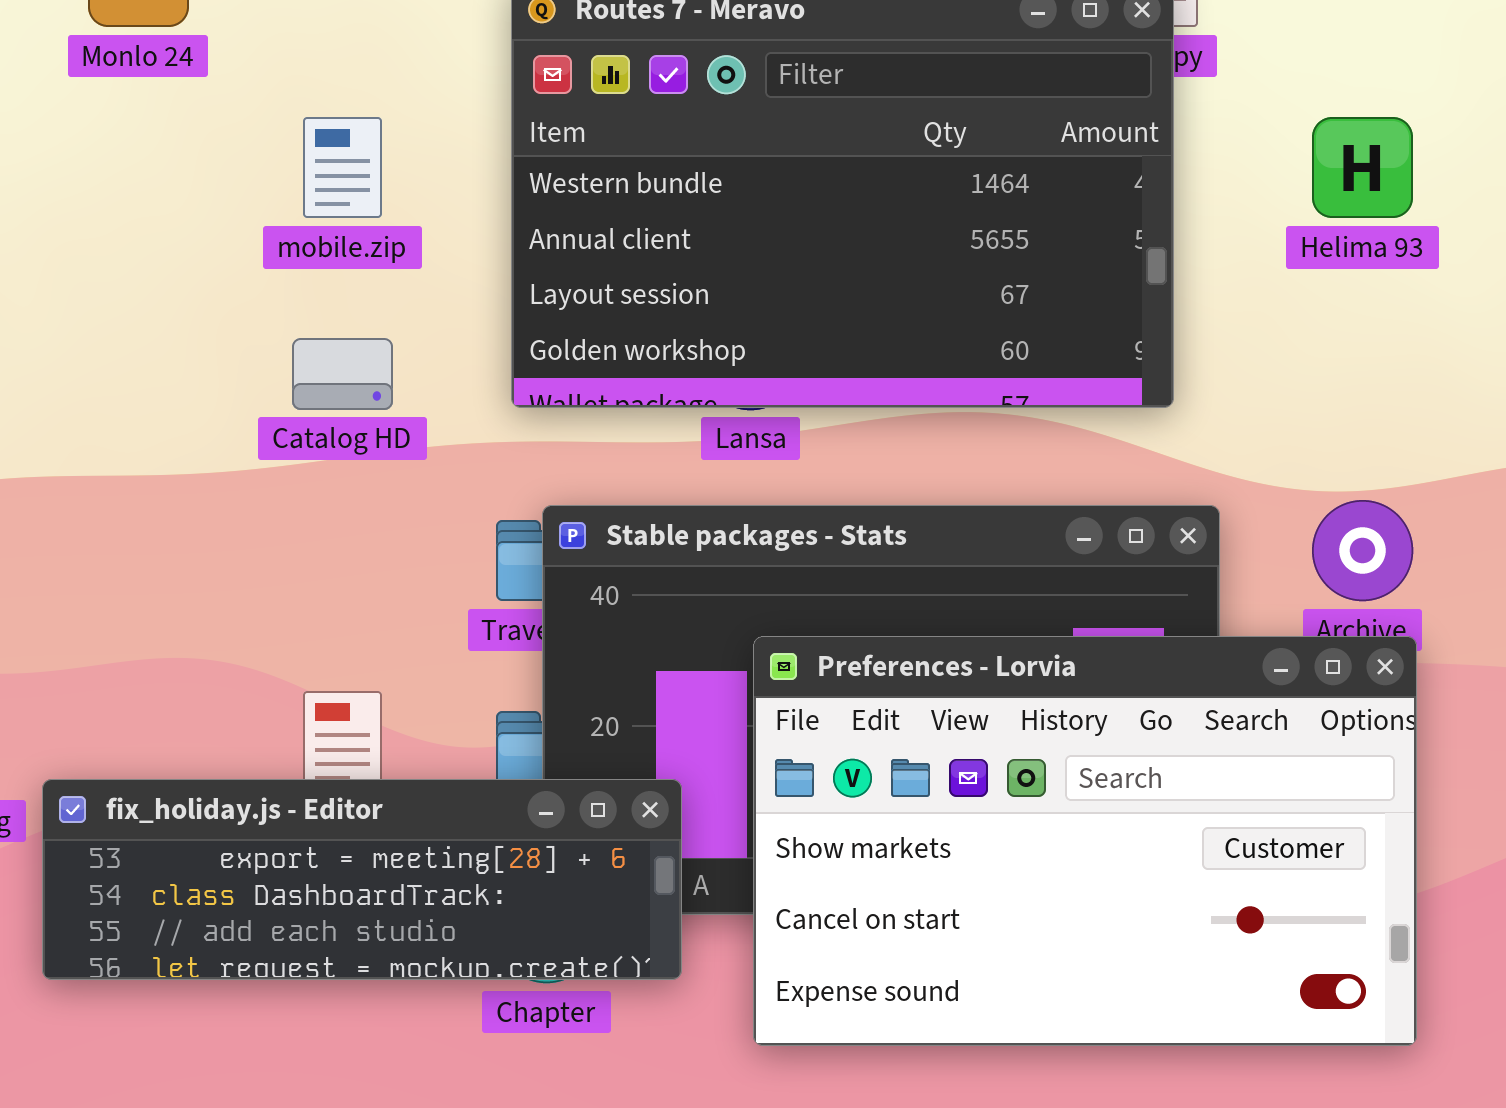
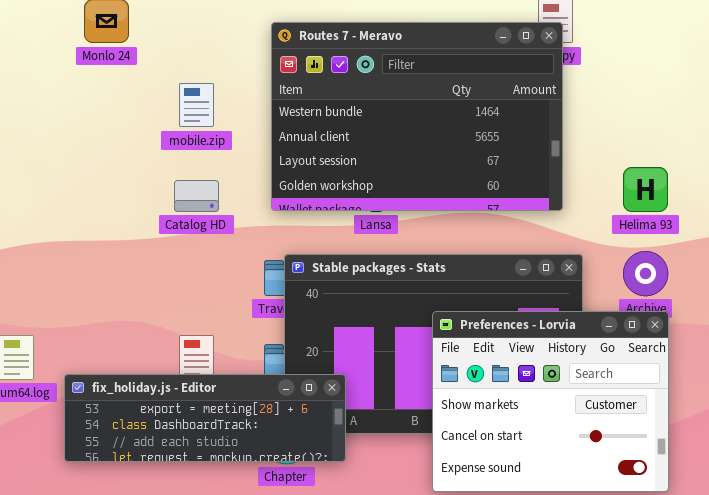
Helima 93: [1312,117,1413,218] -> [623,167,668,212], moved
Preferences - Lorvia: [753,636,1417,1046] -> [432,311,669,492], resized

